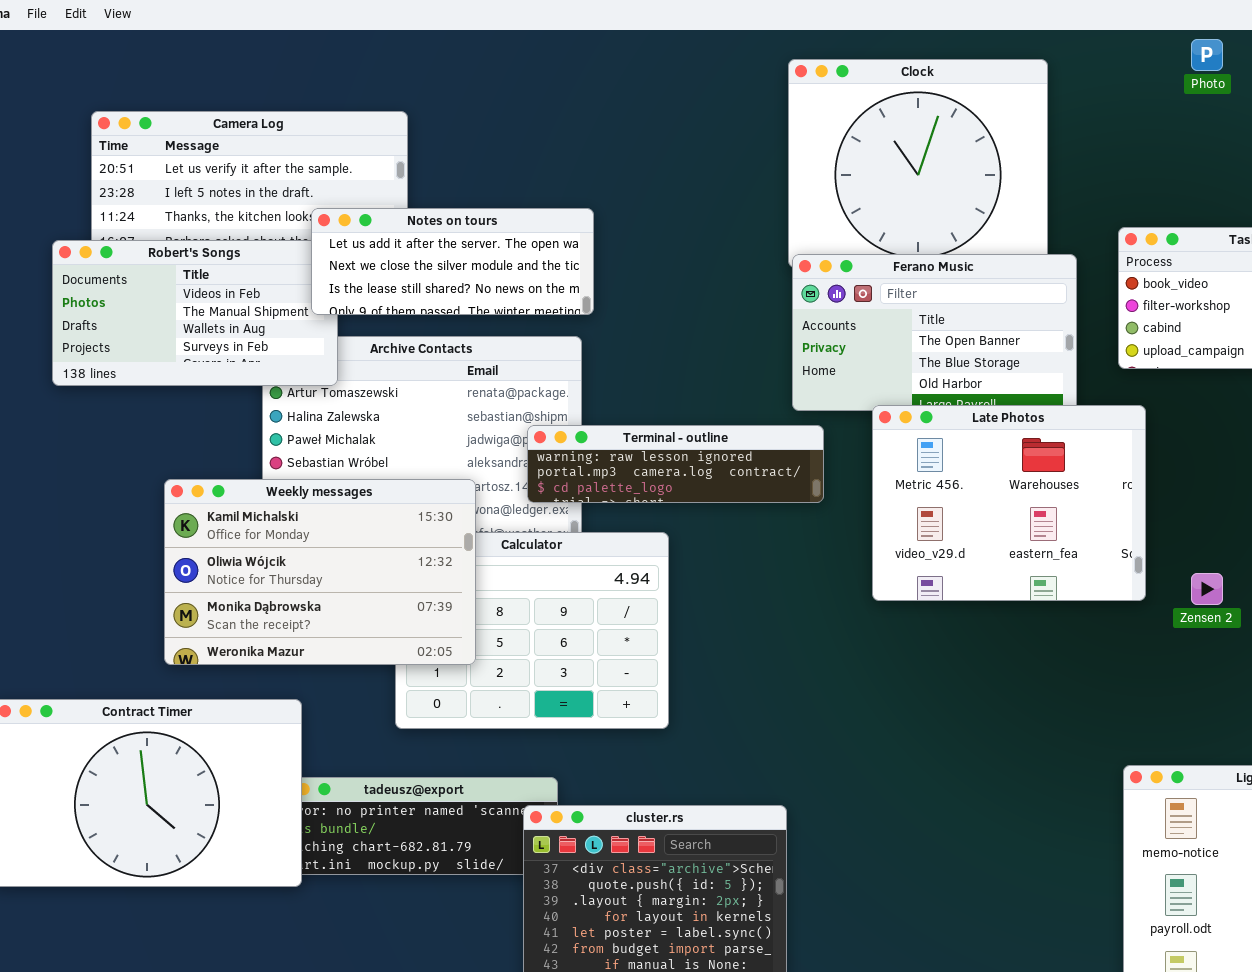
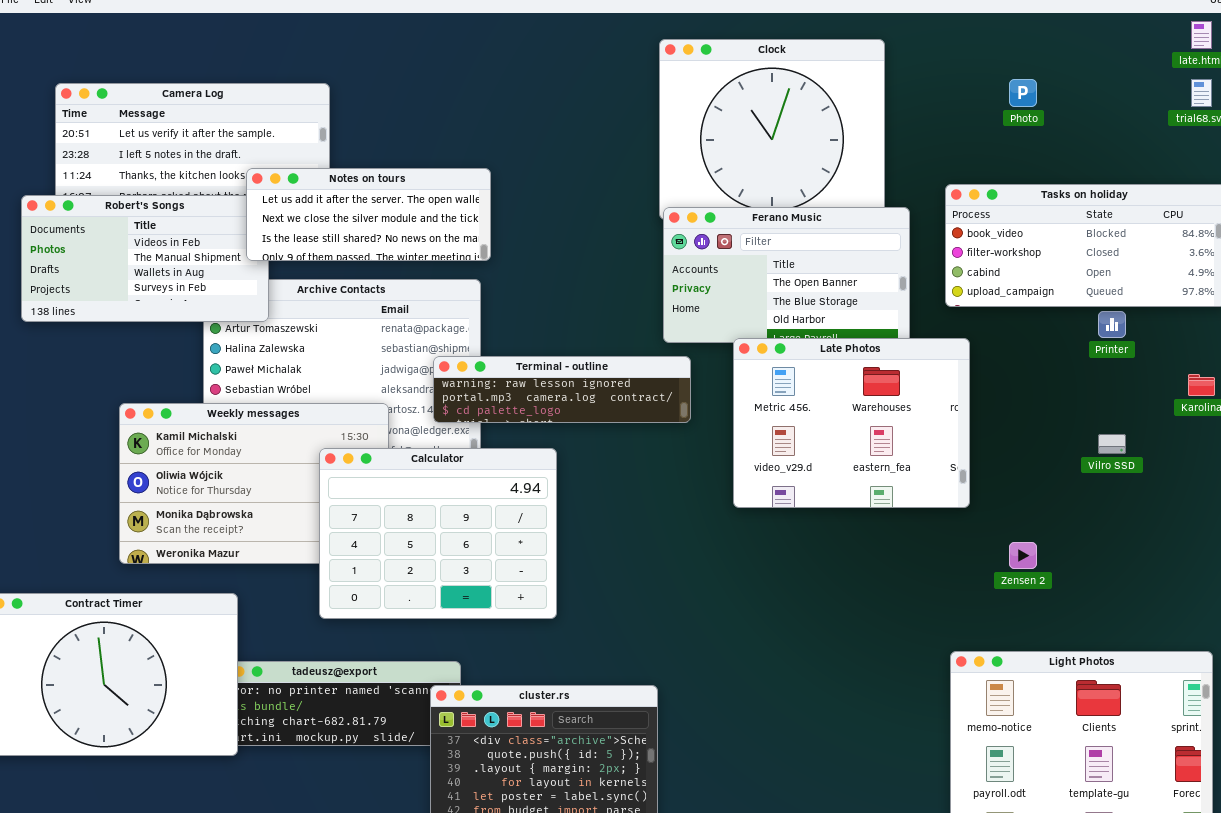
Photo: [1191,39,1223,71] -> [1009,79,1037,107], moved
Calculator: [395,532,669,729] -> [319,448,557,619], raised
Zensen 2: [1191,573,1223,605] -> [1009,542,1037,569], moved

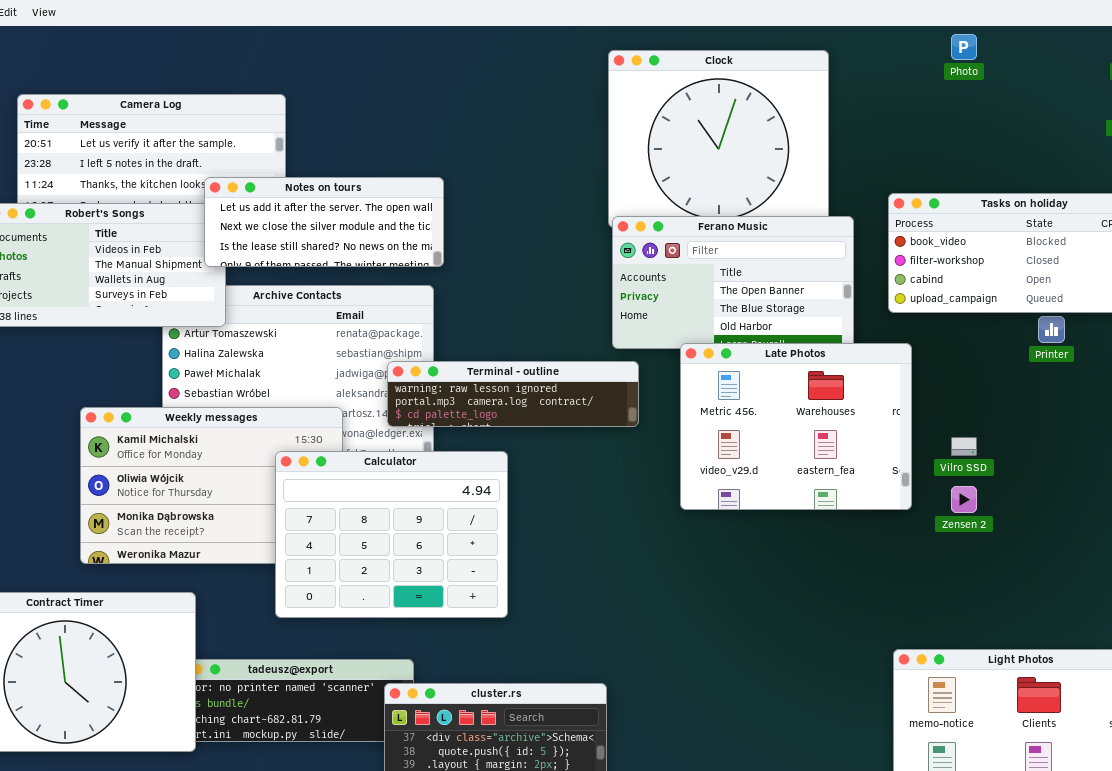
Photo: [1009,79,1037,107] -> [951,34,977,60], moved
Vilro SSD: [1098,434,1126,454] -> [951,437,977,456], moved
Zensen 2: [1009,542,1037,569] -> [951,486,977,513], moved

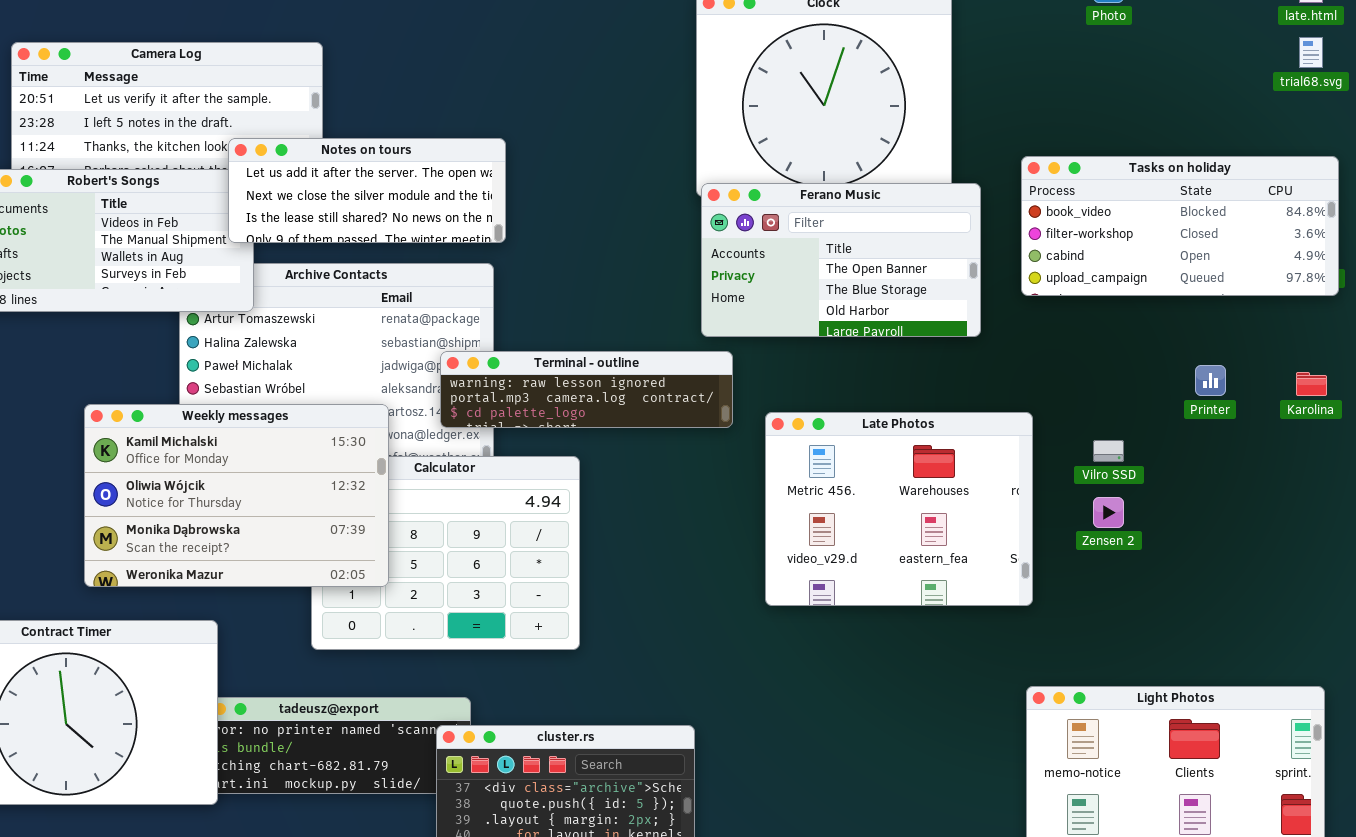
Printer: [1038,316,1065,343] -> [1195,365,1226,396], moved
Late Photos: [680,343,912,510] -> [765,412,1033,606], moved
Weekly messages: [80,407,343,564] -> [84,404,389,587], raised

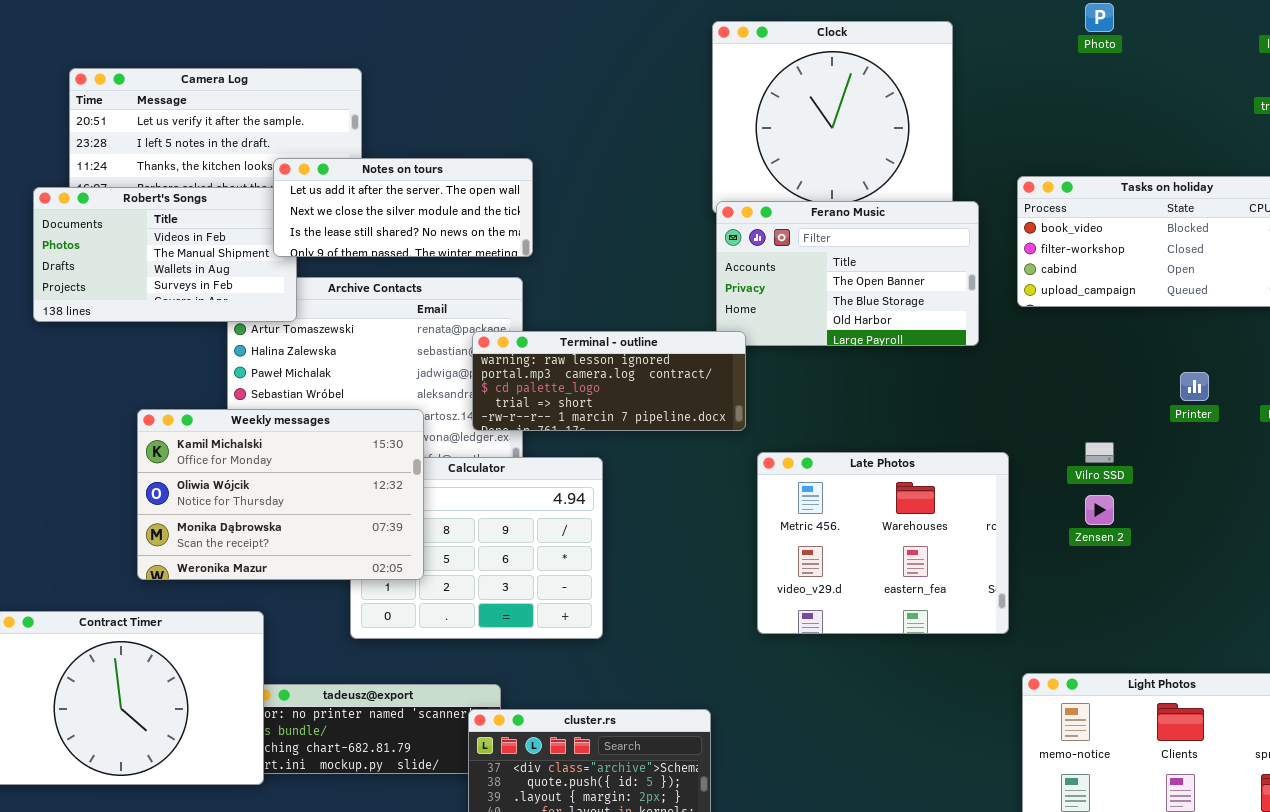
Terminal - outline: [440,351,733,428] -> [472,331,746,431], resized
Late Photos: [765,412,1033,606] -> [757,452,1009,634], moved

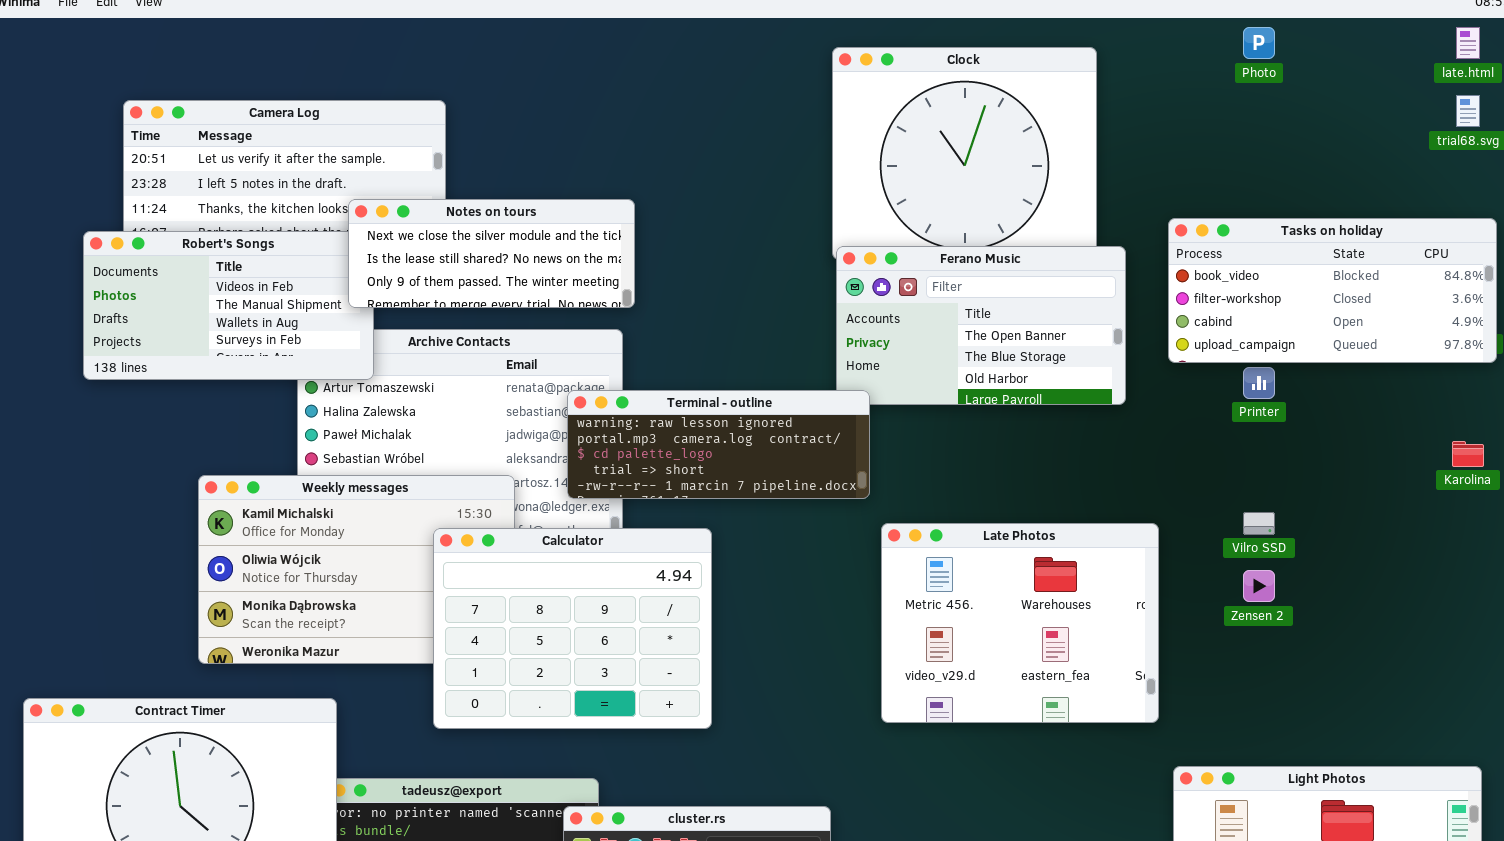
Notes on tours: [273,158,533,257] -> [348,199,635,308], scrolled down 1 row
Printer: [1180,372,1209,401] -> [1243,367,1275,399], moved
Calculator: [350,457,603,639] -> [433,528,712,729], raised

